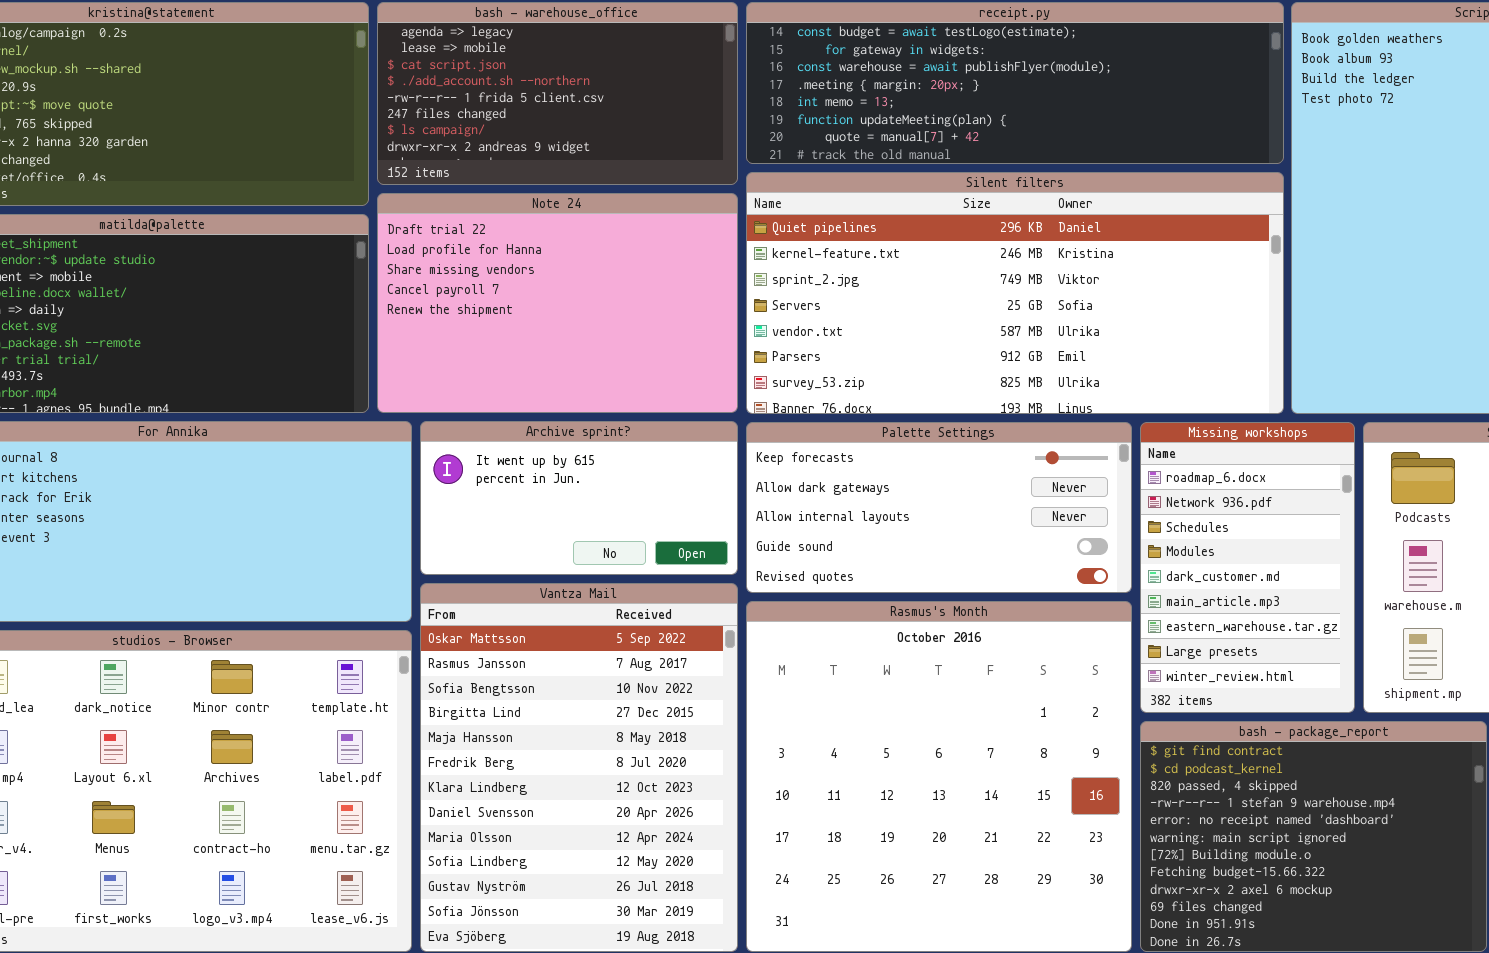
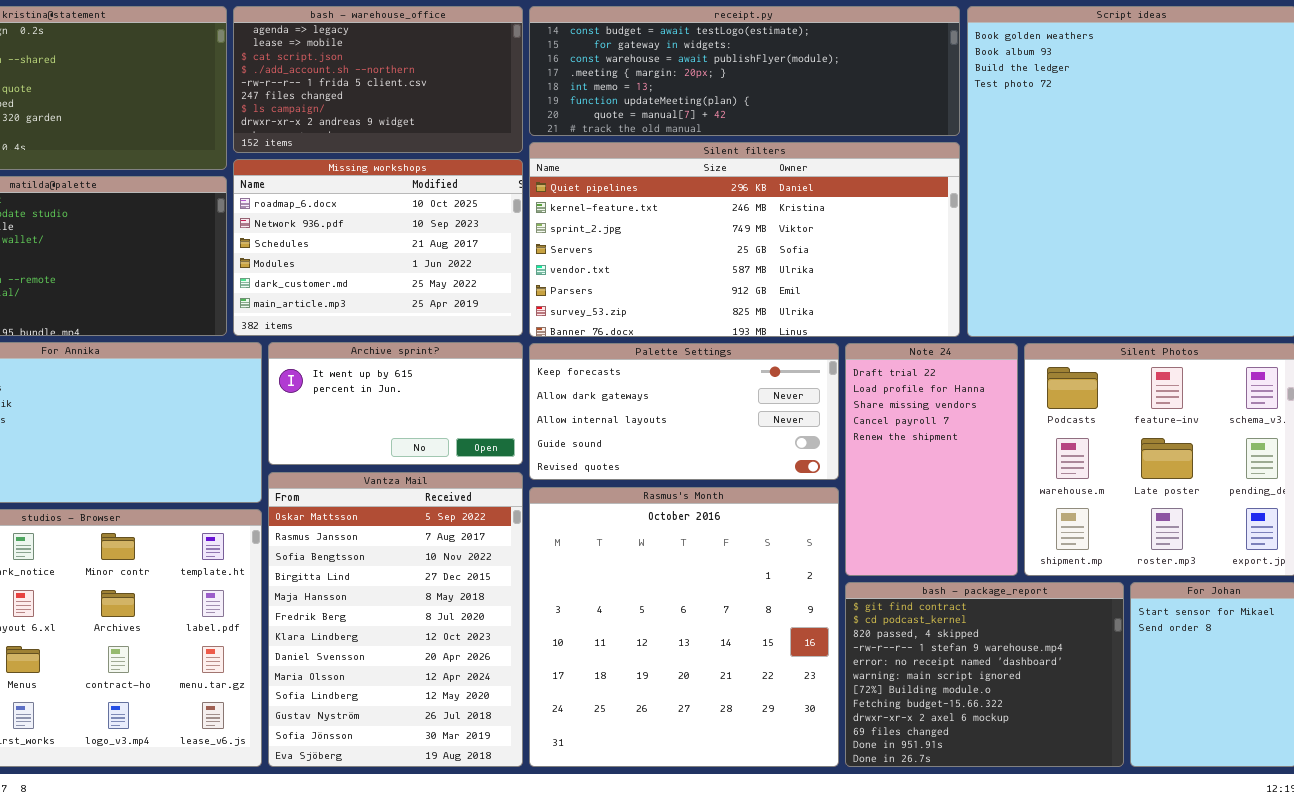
Note 24: [377,193,738,413] -> [845,343,1018,576], moved, resized
Missing workshops: [1140,422,1355,713] -> [233,159,523,336], moved, resized

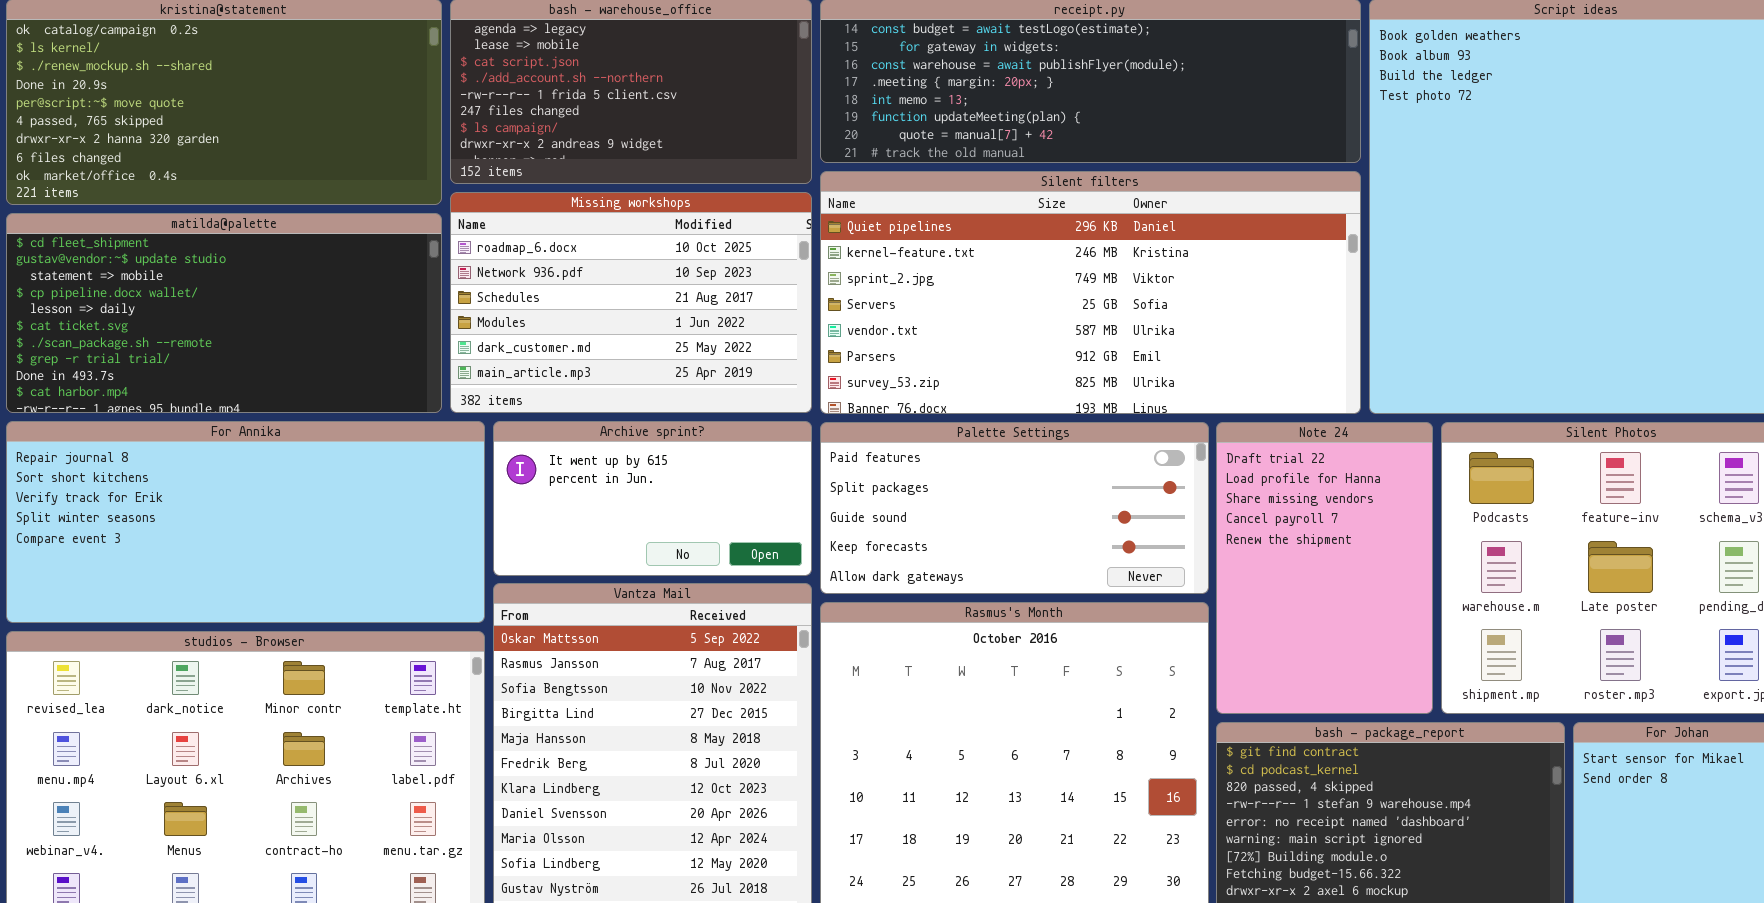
Palette Settings: [529,343,839,480] -> [820,422,1209,594], scrolled up 3 rows

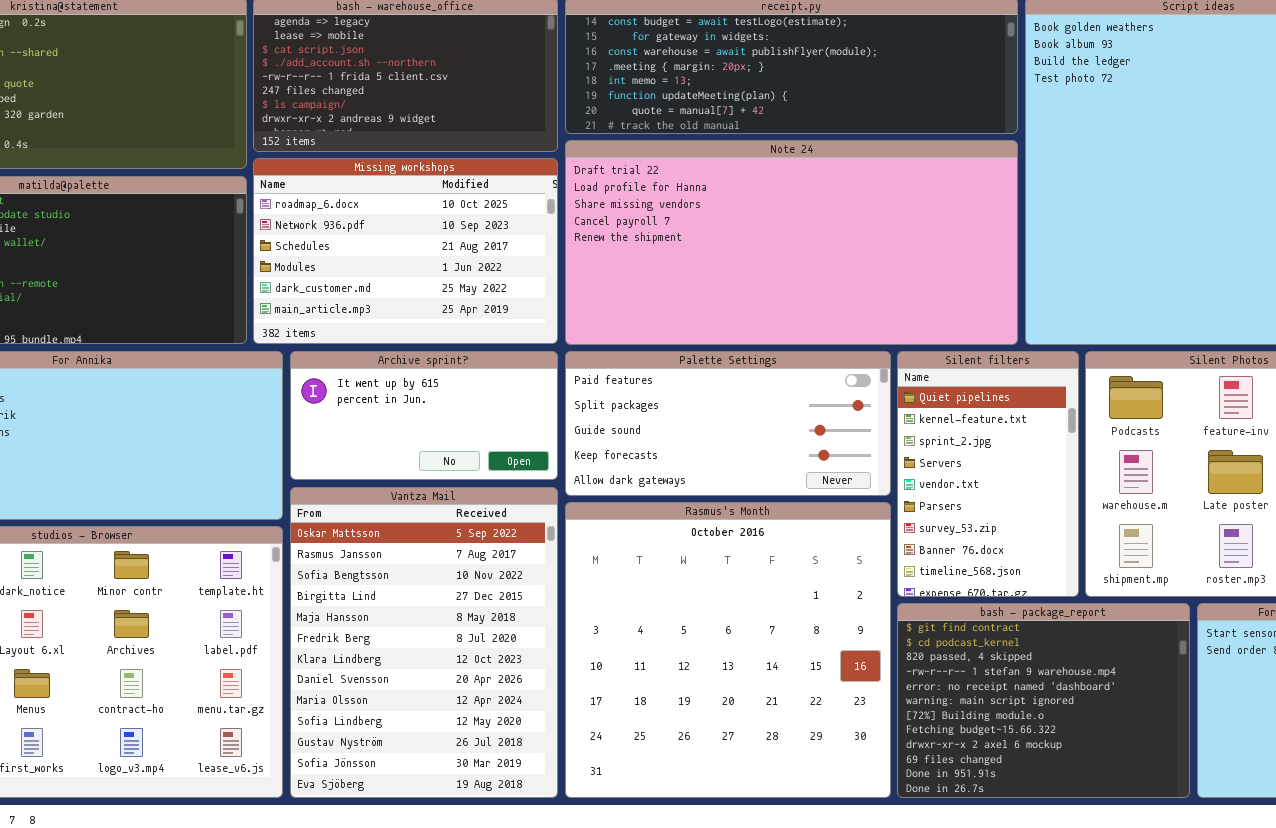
Silent filters: [820,171,1361,414] -> [897,351,1079,597], moved, resized
Note 24: [1216,422,1433,714] -> [565,140,1018,345], moved, resized

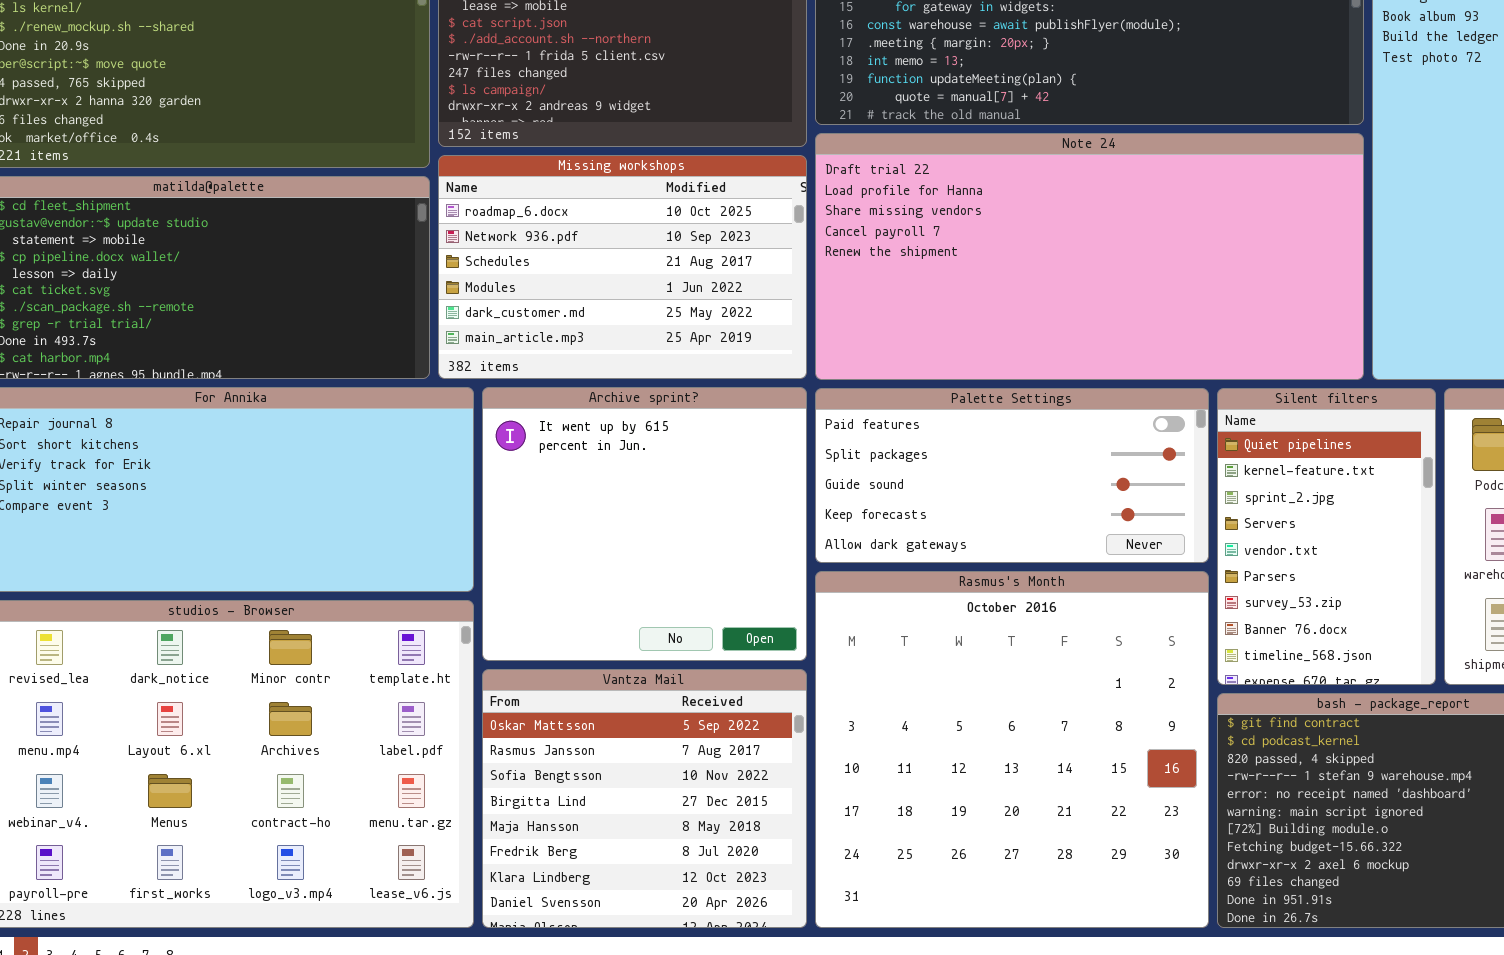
Archive sprint?: [290,351,558,480] -> [482,387,807,661], resized
Vantza Mail: [290,487,558,798] -> [482,669,807,928], resized

